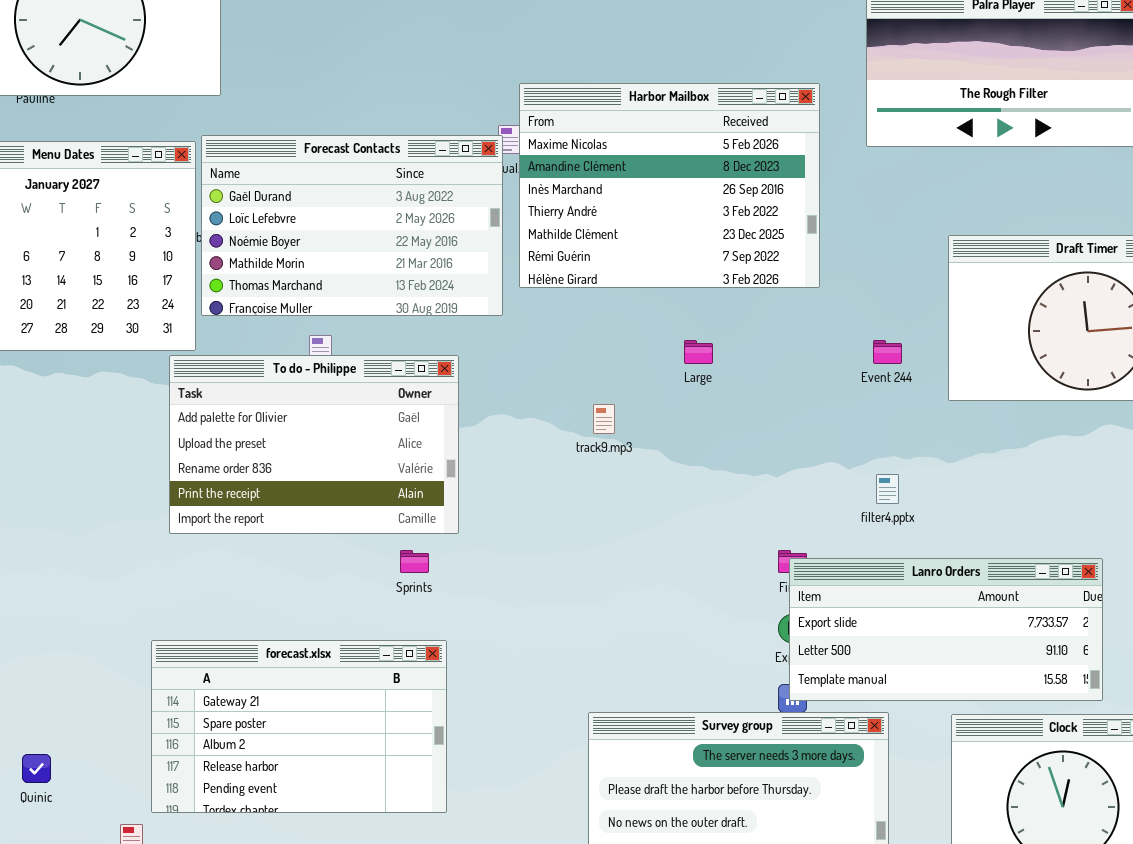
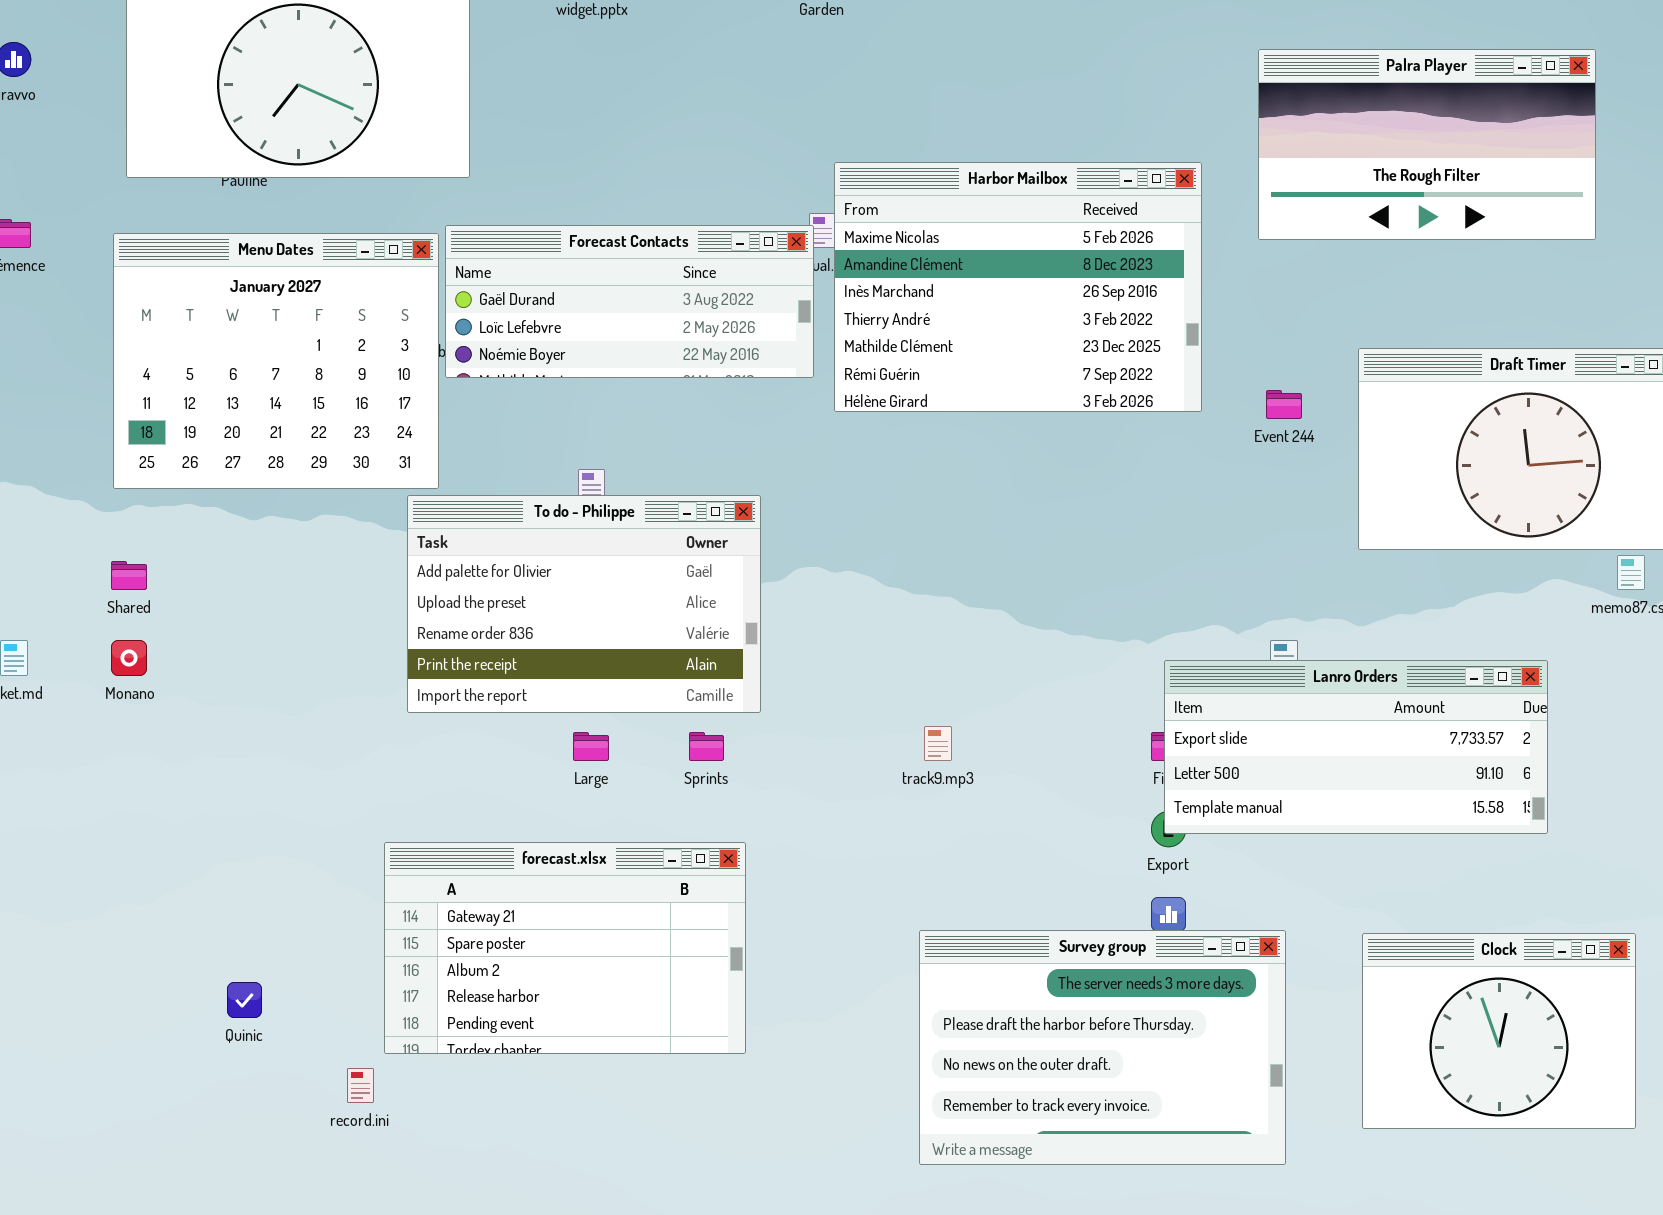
Forecast Contacts: [201,135,503,316] -> [445,225,814,378], resized
Large: [684,340,713,364] -> [573,732,609,761], moved
Event 244: [873,340,902,364] -> [1266,390,1302,419], moved
track9.mp3: [593,404,615,434] -> [924,726,952,761], moved
Lanro Orders: [789,558,1103,701] -> [1164,660,1548,834], moved

